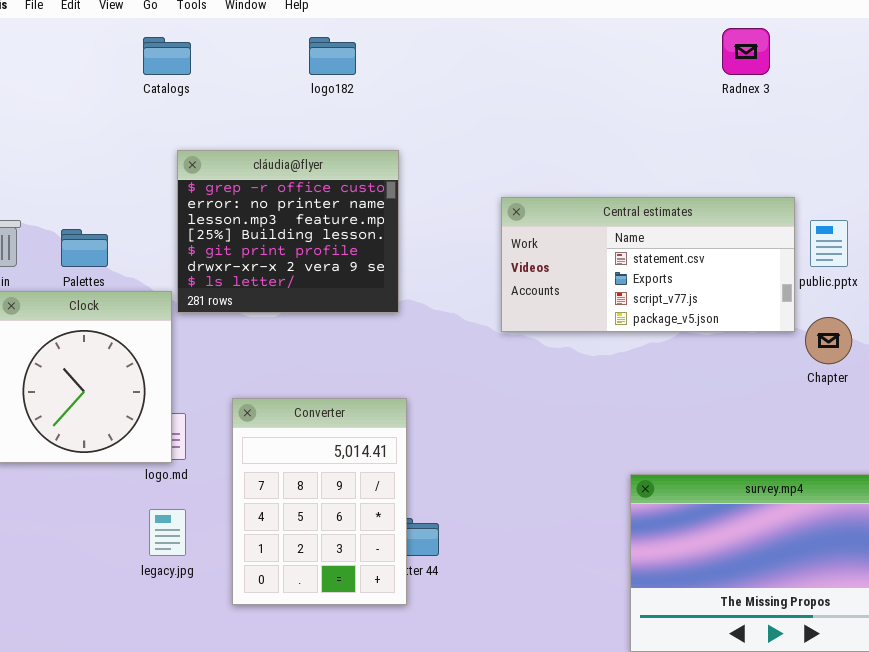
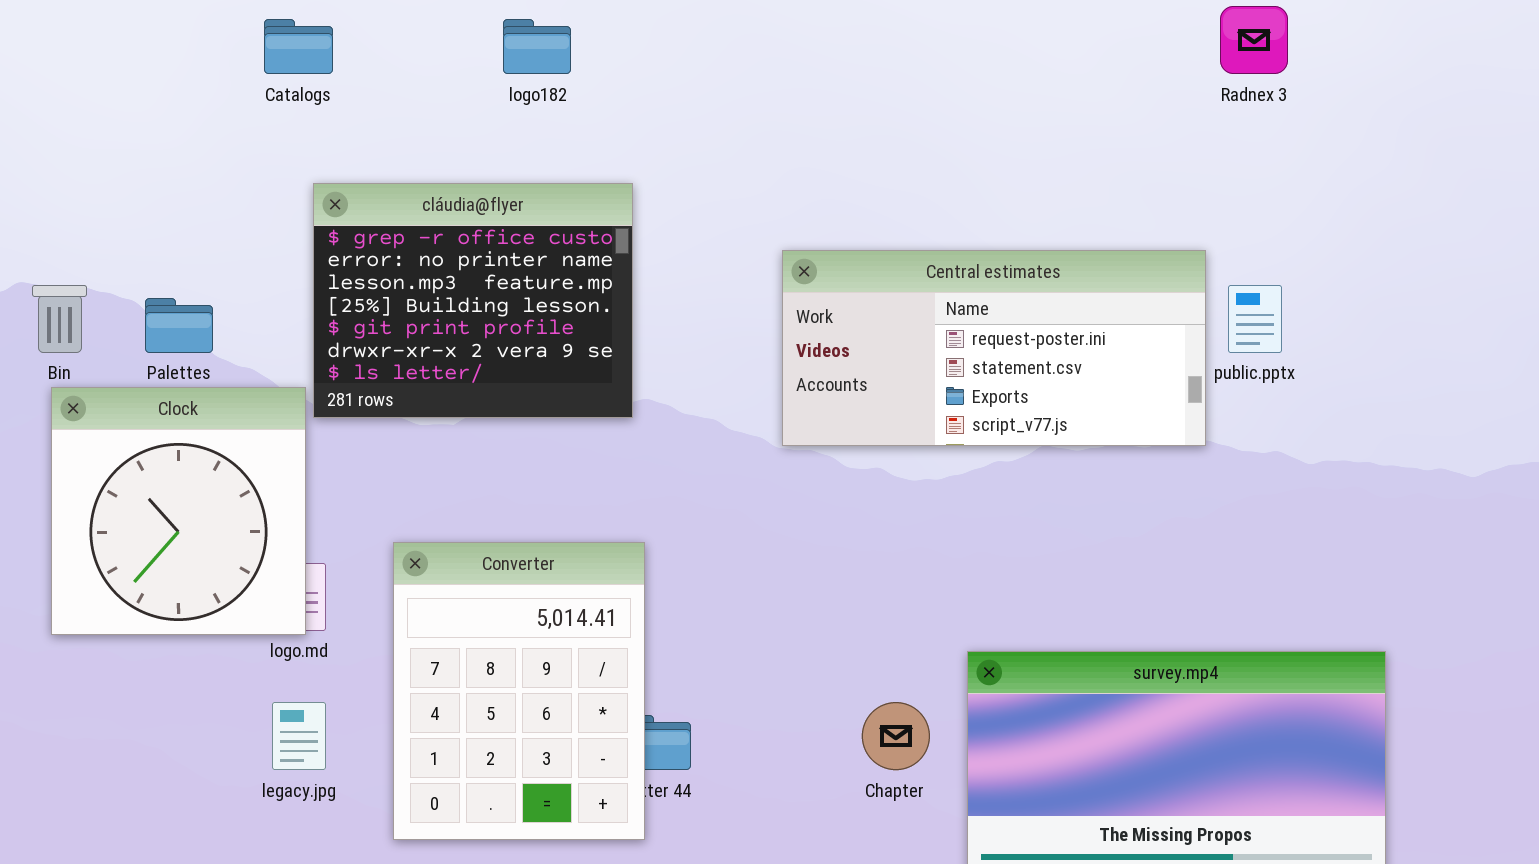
Radnex 3: [722,28,770,75] -> [1220,6,1288,74], moved
Central estimates: [501,197,795,332] -> [782,250,1206,446], scrolled up 1 row
Chapter: [805,317,852,364] -> [862,702,930,770], moved

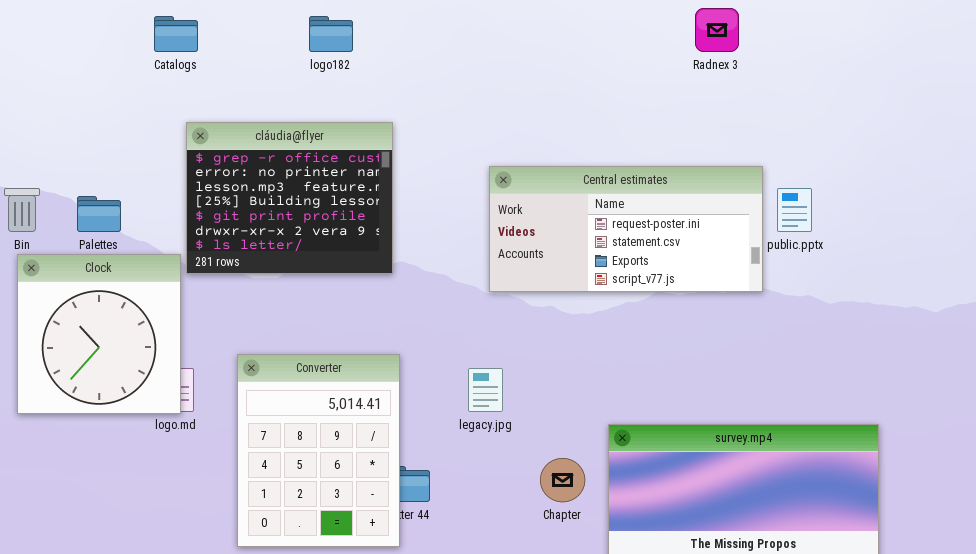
Radnex 3: [1220,6,1288,74] -> [695,8,739,52], moved
legacy.jpg: [272,702,326,770] -> [468,368,503,412], moved

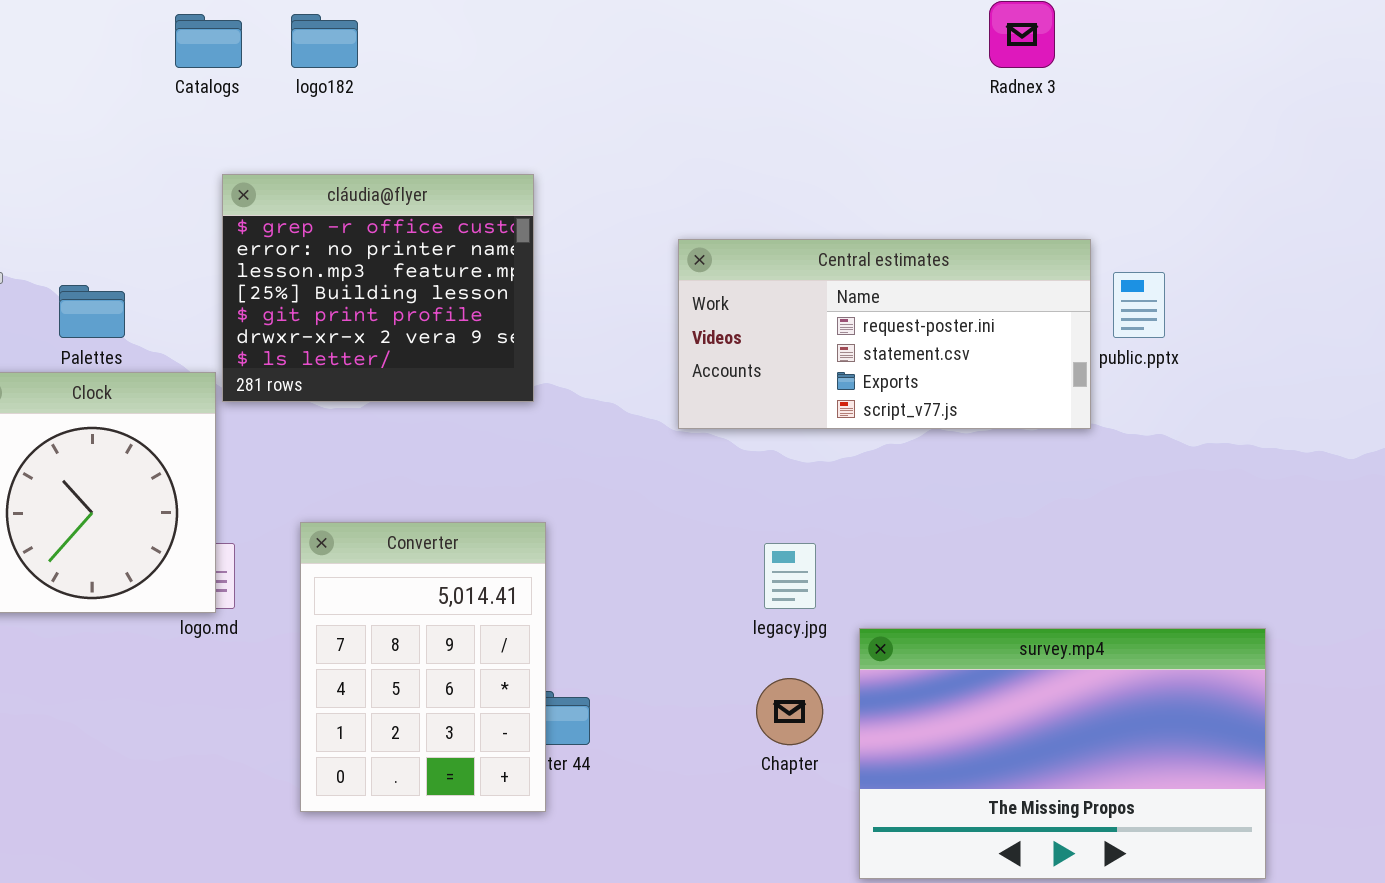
logo182: [309,16,353,52] -> [291,14,358,68], moved
legacy.jpg: [468,368,503,412] -> [764,543,816,609], moved

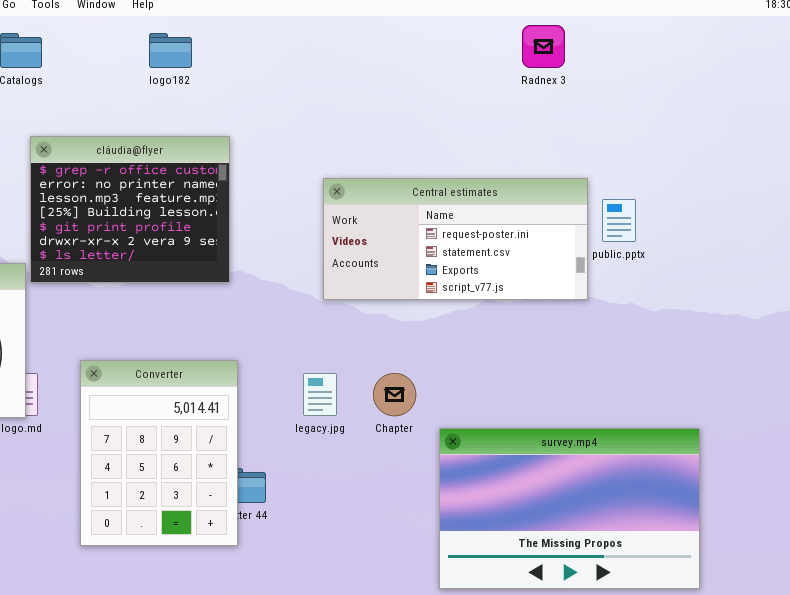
logo182: [291,14,358,68] -> [149,33,192,68], moved
legacy.jpg: [764,543,816,609] -> [303,373,337,416], moved
Chapter: [756,678,823,745] -> [373,373,416,416], moved

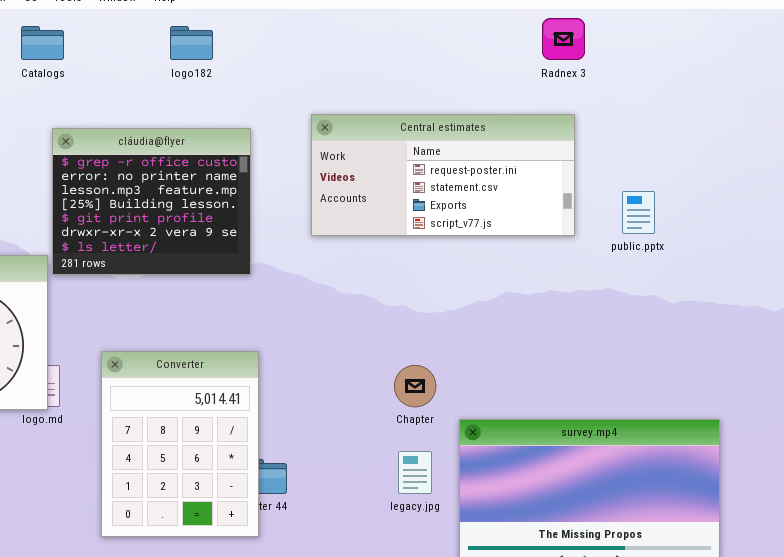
Central estimates: [323,178,588,300] -> [311,114,575,236], moved
legacy.jpg: [303,373,337,416] -> [398,451,432,494], moved

